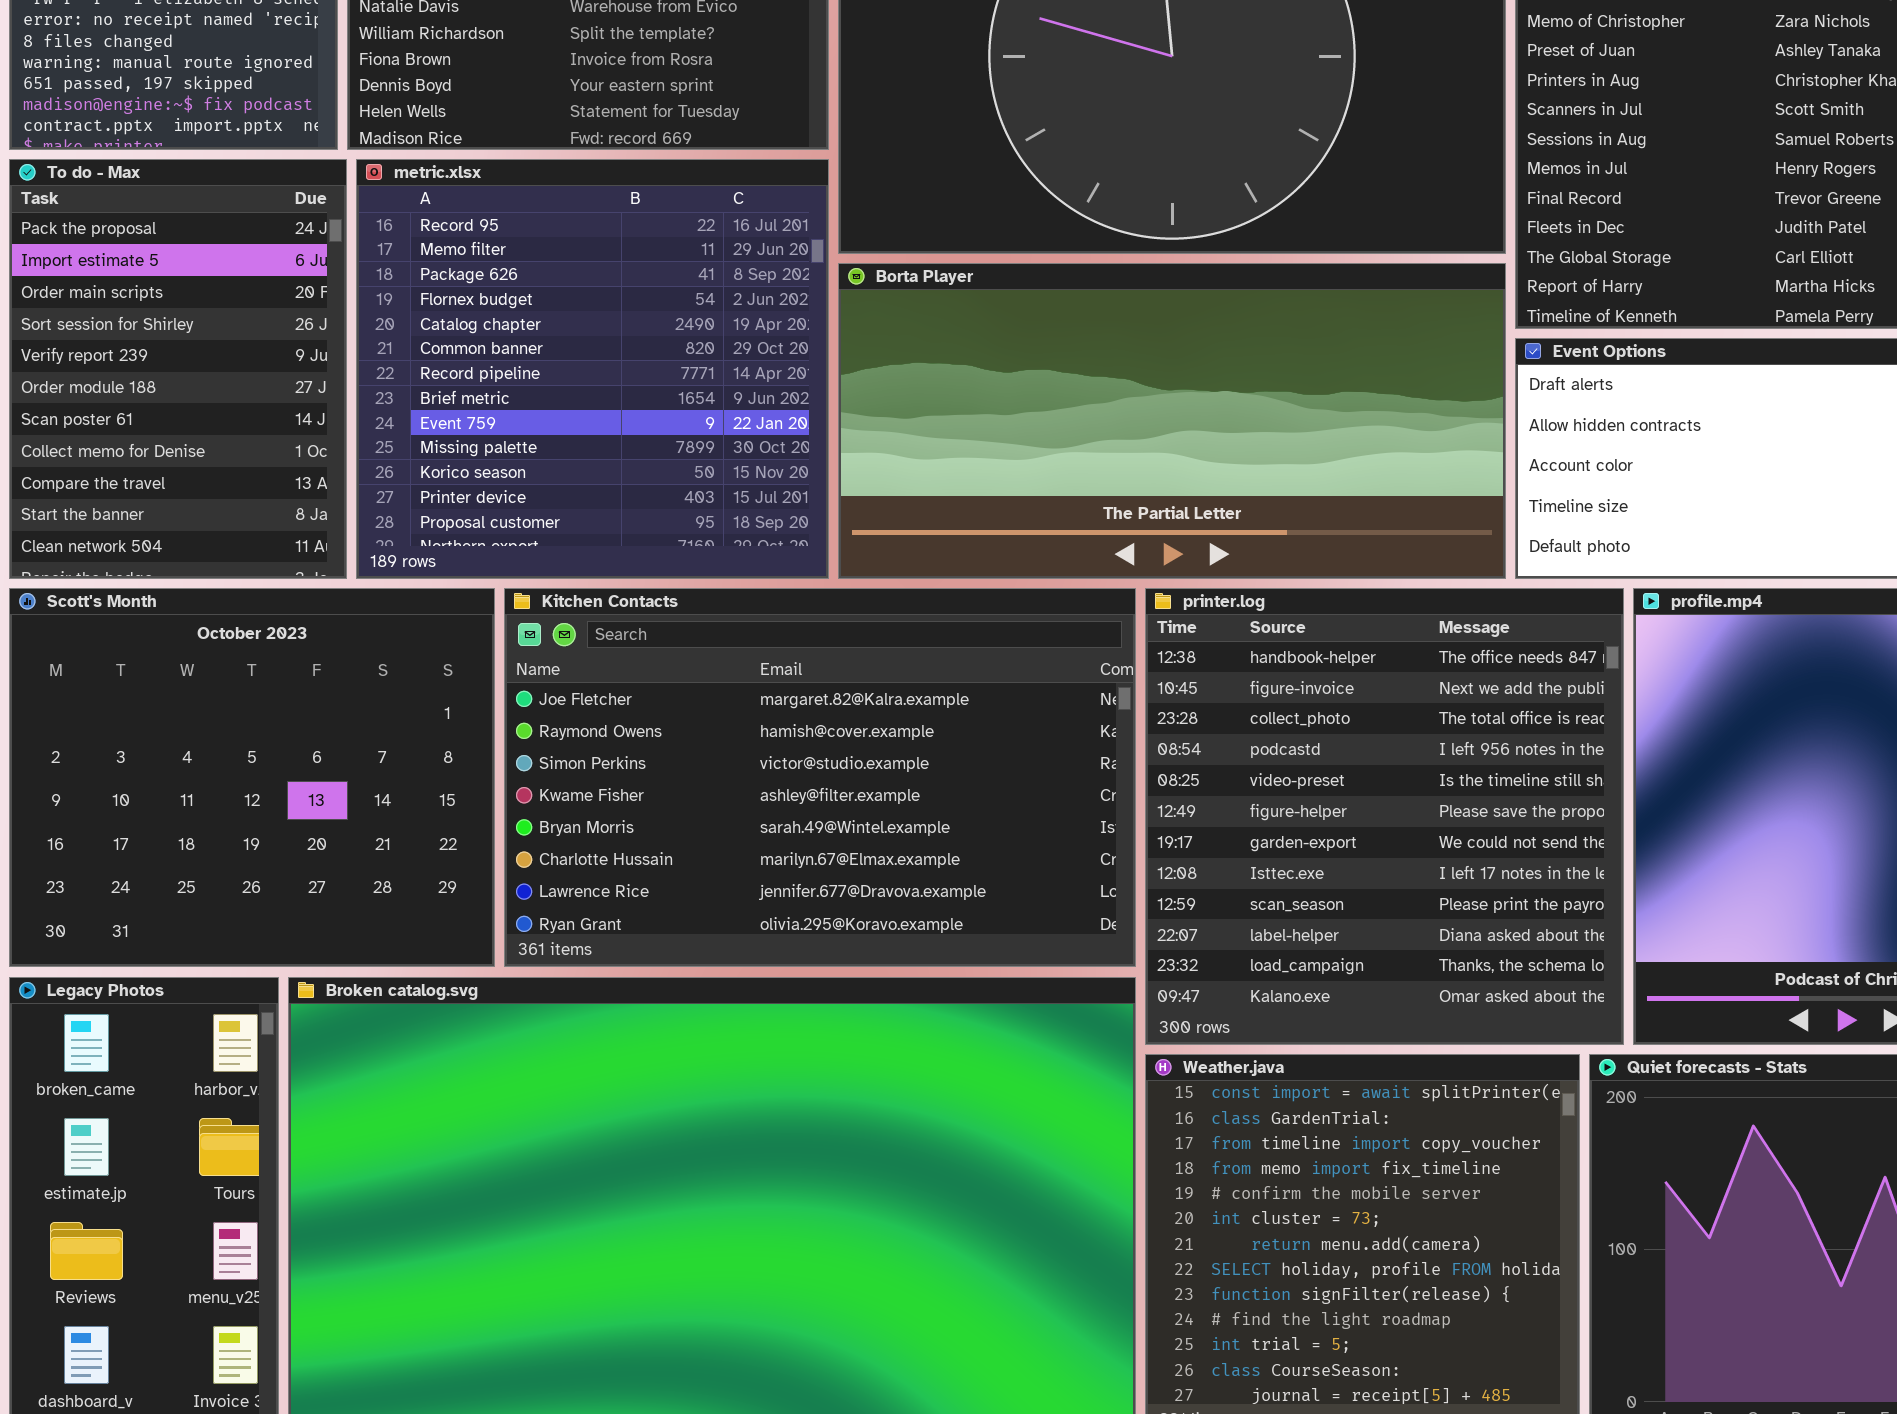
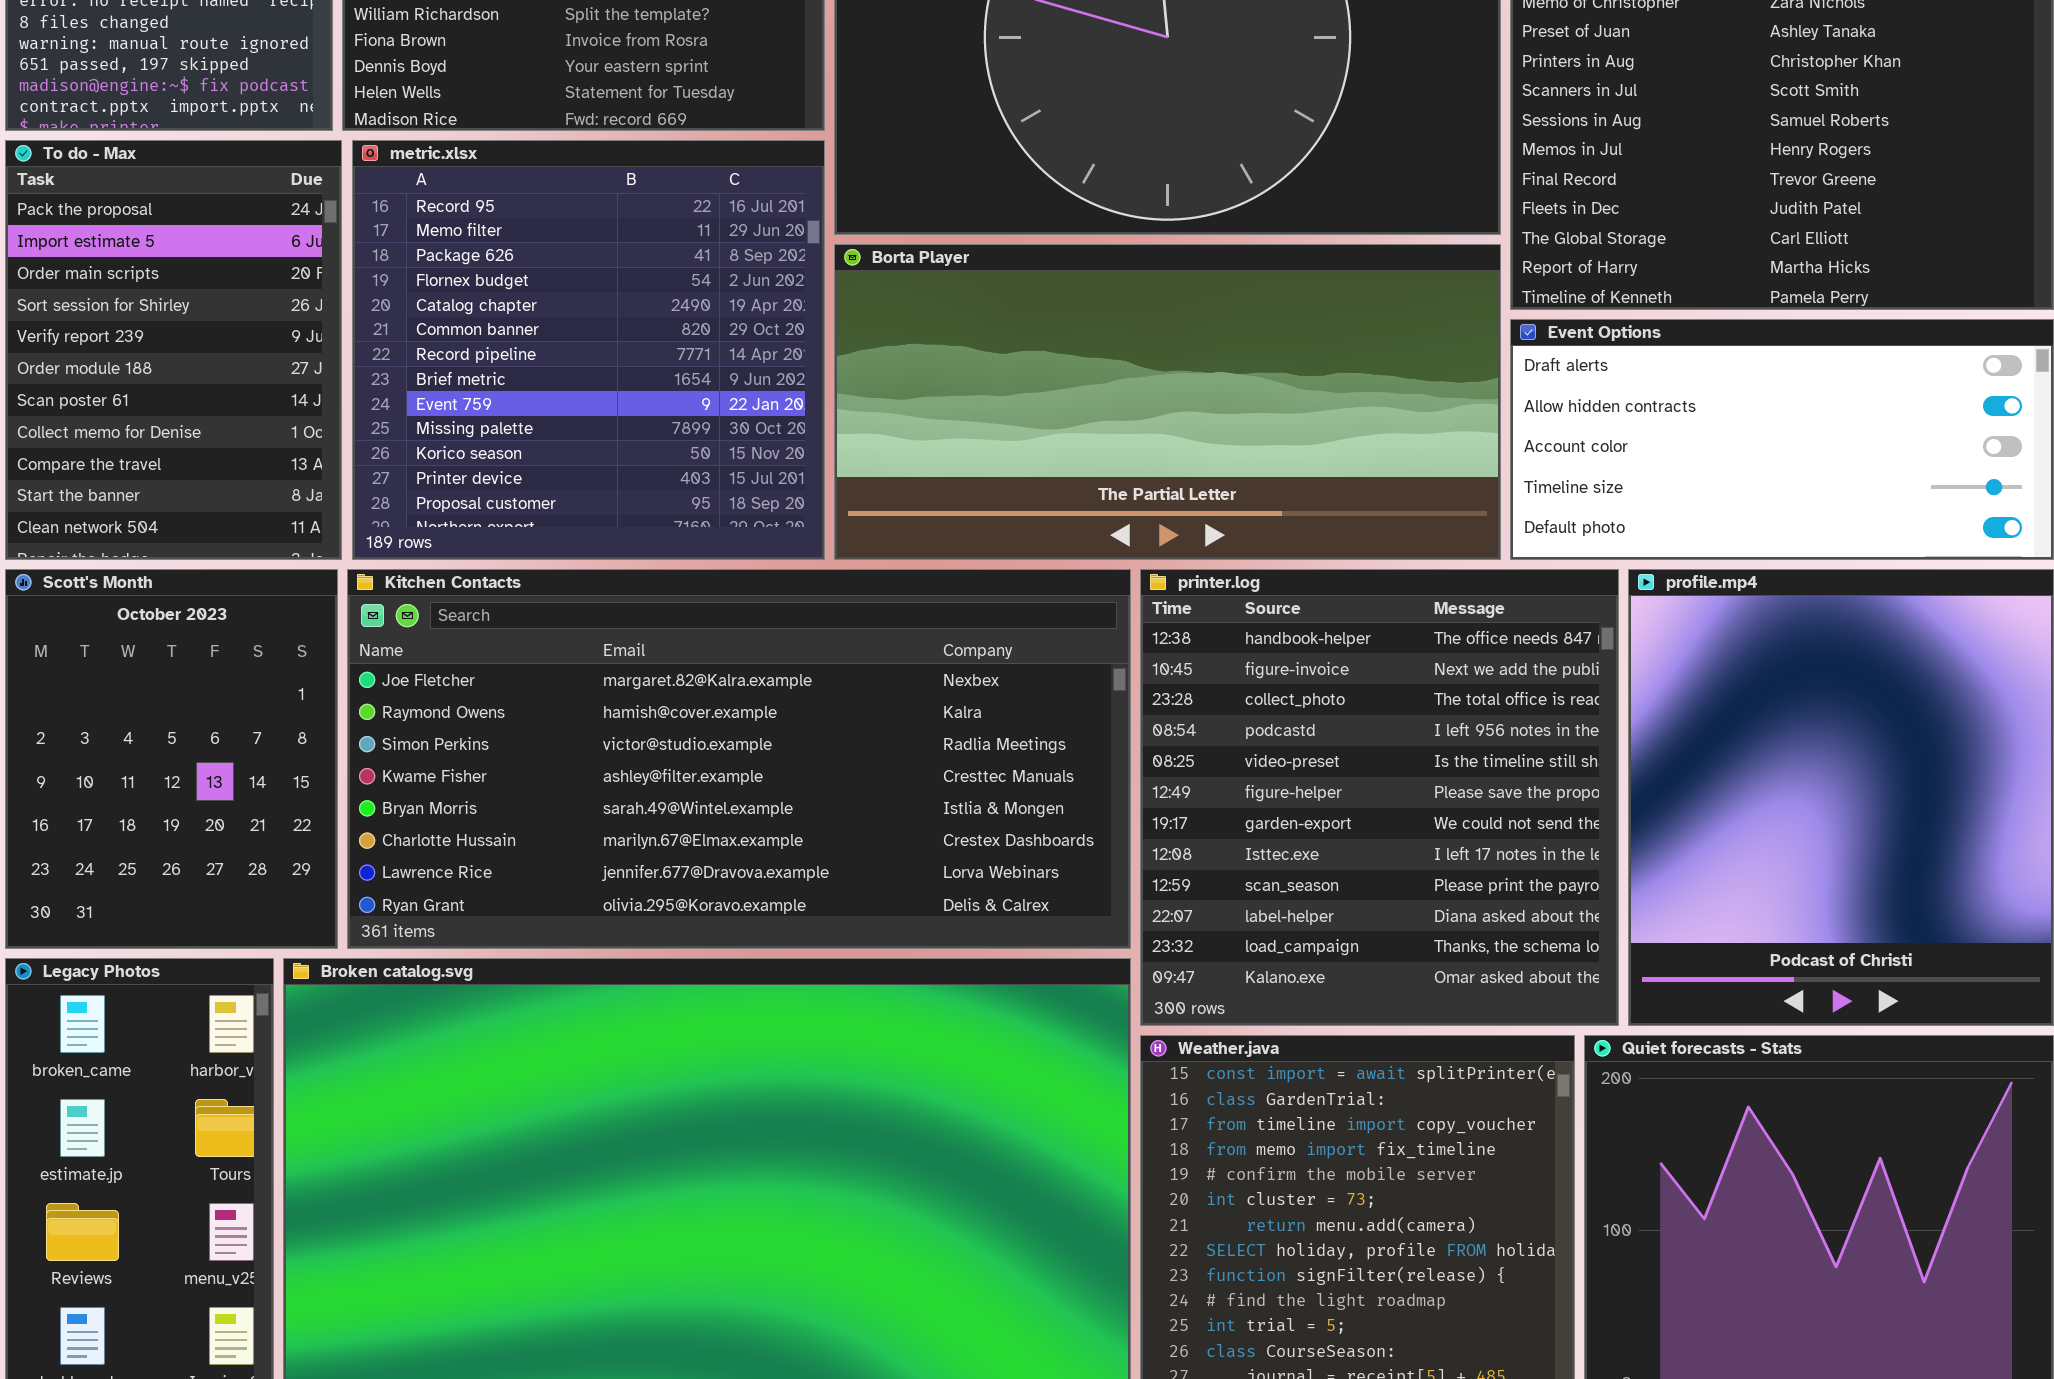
Scott's Month: [9,588,495,967] -> [5,569,338,949], resized
Kitchen Contacts: [504,588,1136,967] -> [347,569,1131,949], resized

